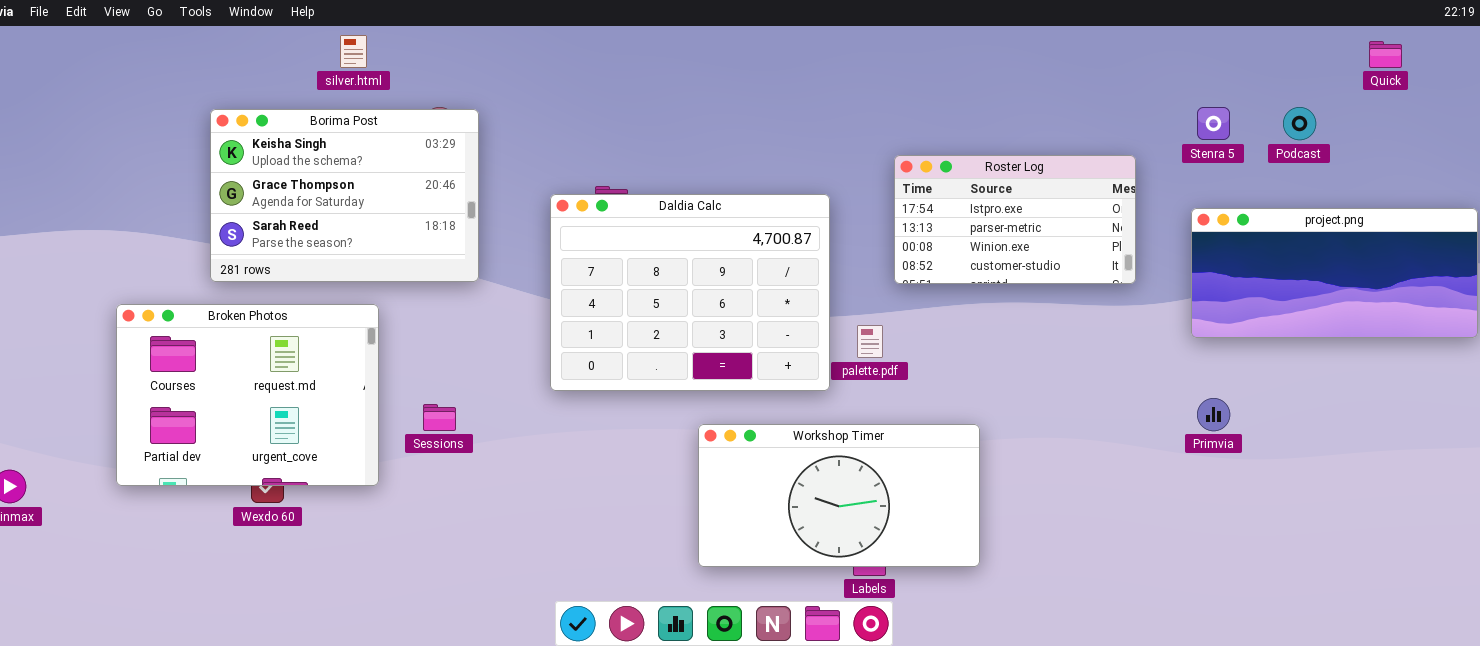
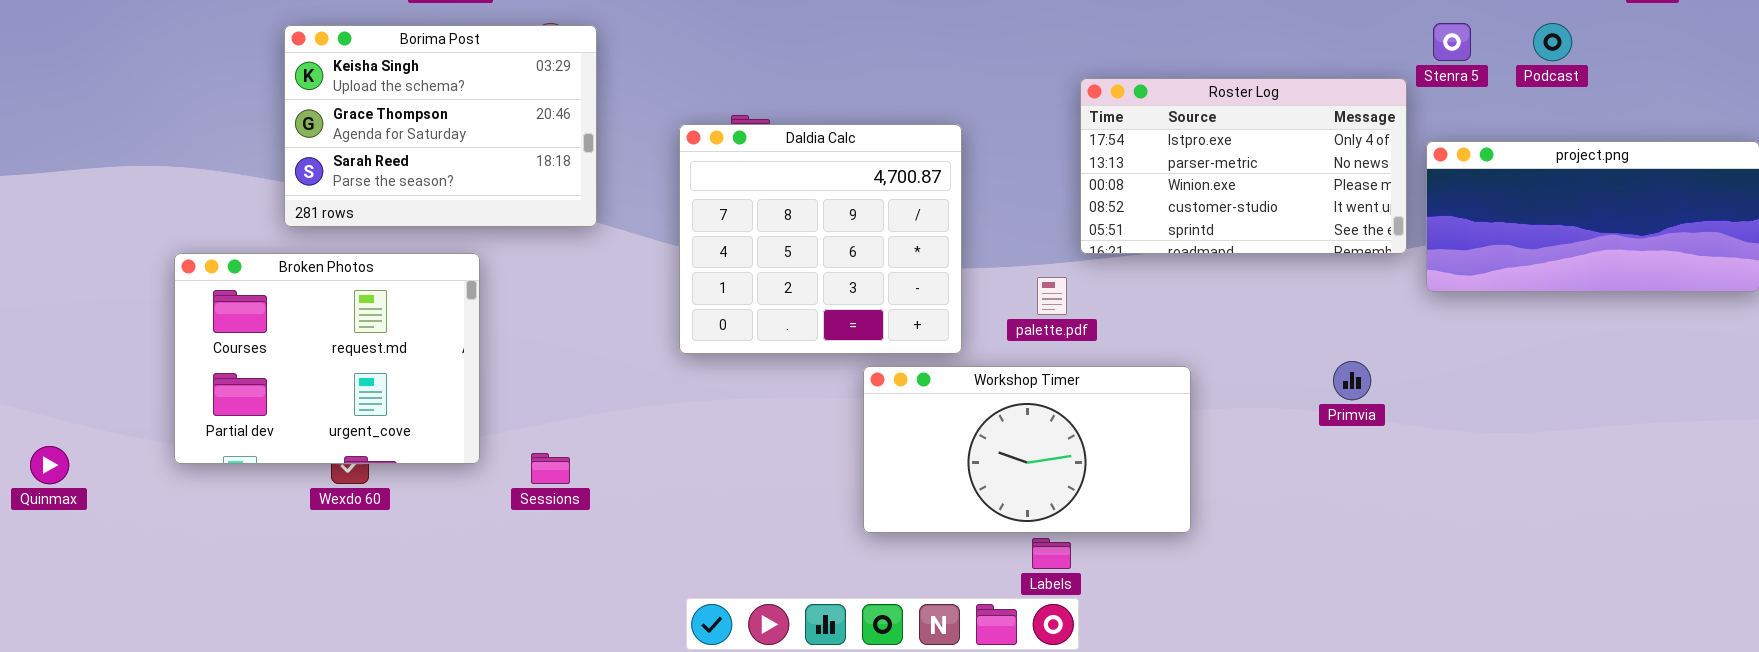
Roster Log: [894,155,1136,284] -> [1080,78,1407,254], resized
Daldia Calc: [550,194,830,391] -> [679,124,962,354], resized
Primvia: [1197,398,1230,431] -> [1333,361,1371,400], moved
Sessions: [423,404,456,431] -> [531,453,570,484], moved
Workshop Timer: [698,424,980,567] -> [863,366,1191,533], moved

